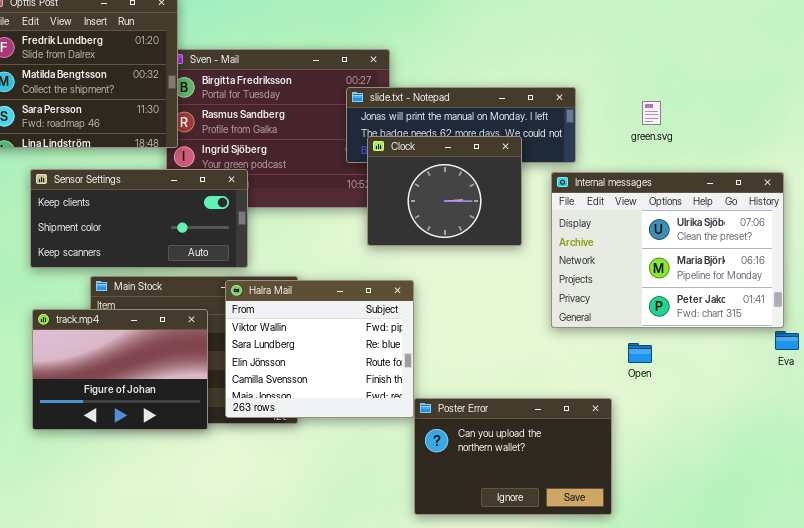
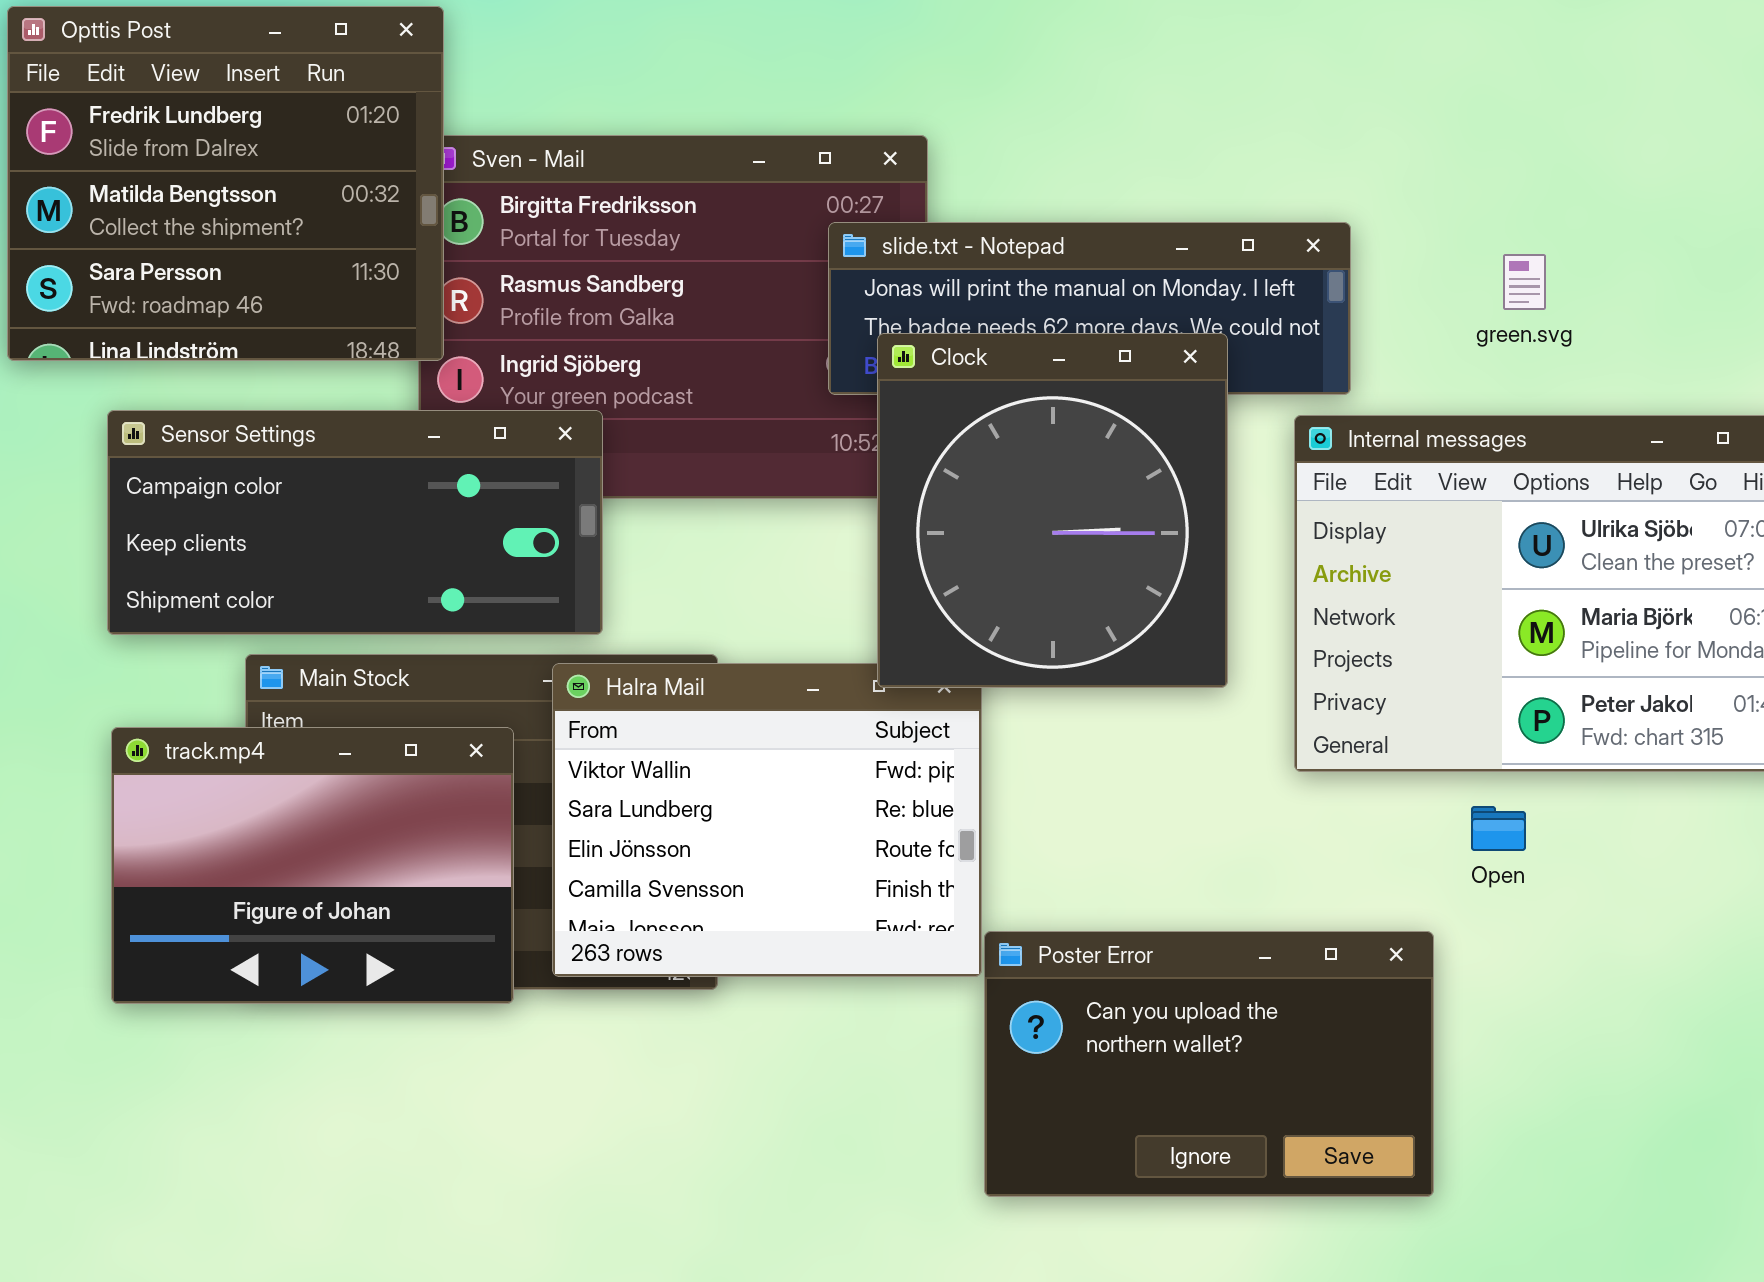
Clock: [367,136,522,246] -> [877,333,1228,688], resized
Sensor Settings: [30,169,248,268] -> [107,410,603,635], scrolled up 1 row

